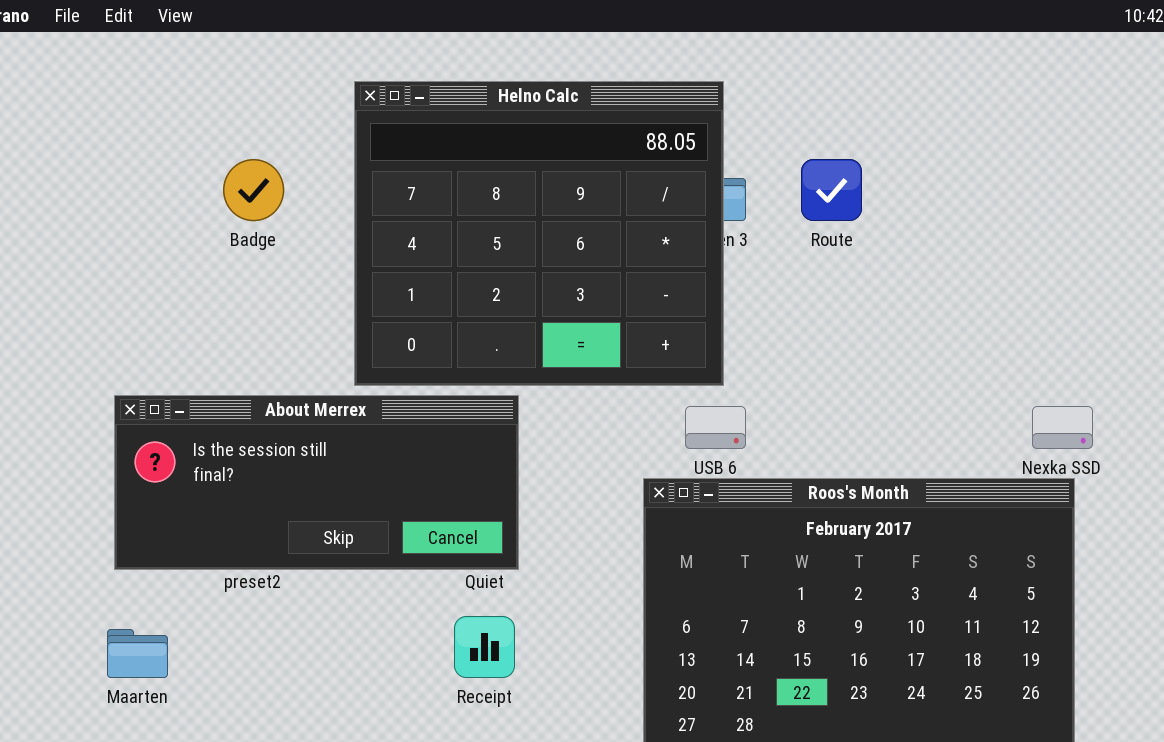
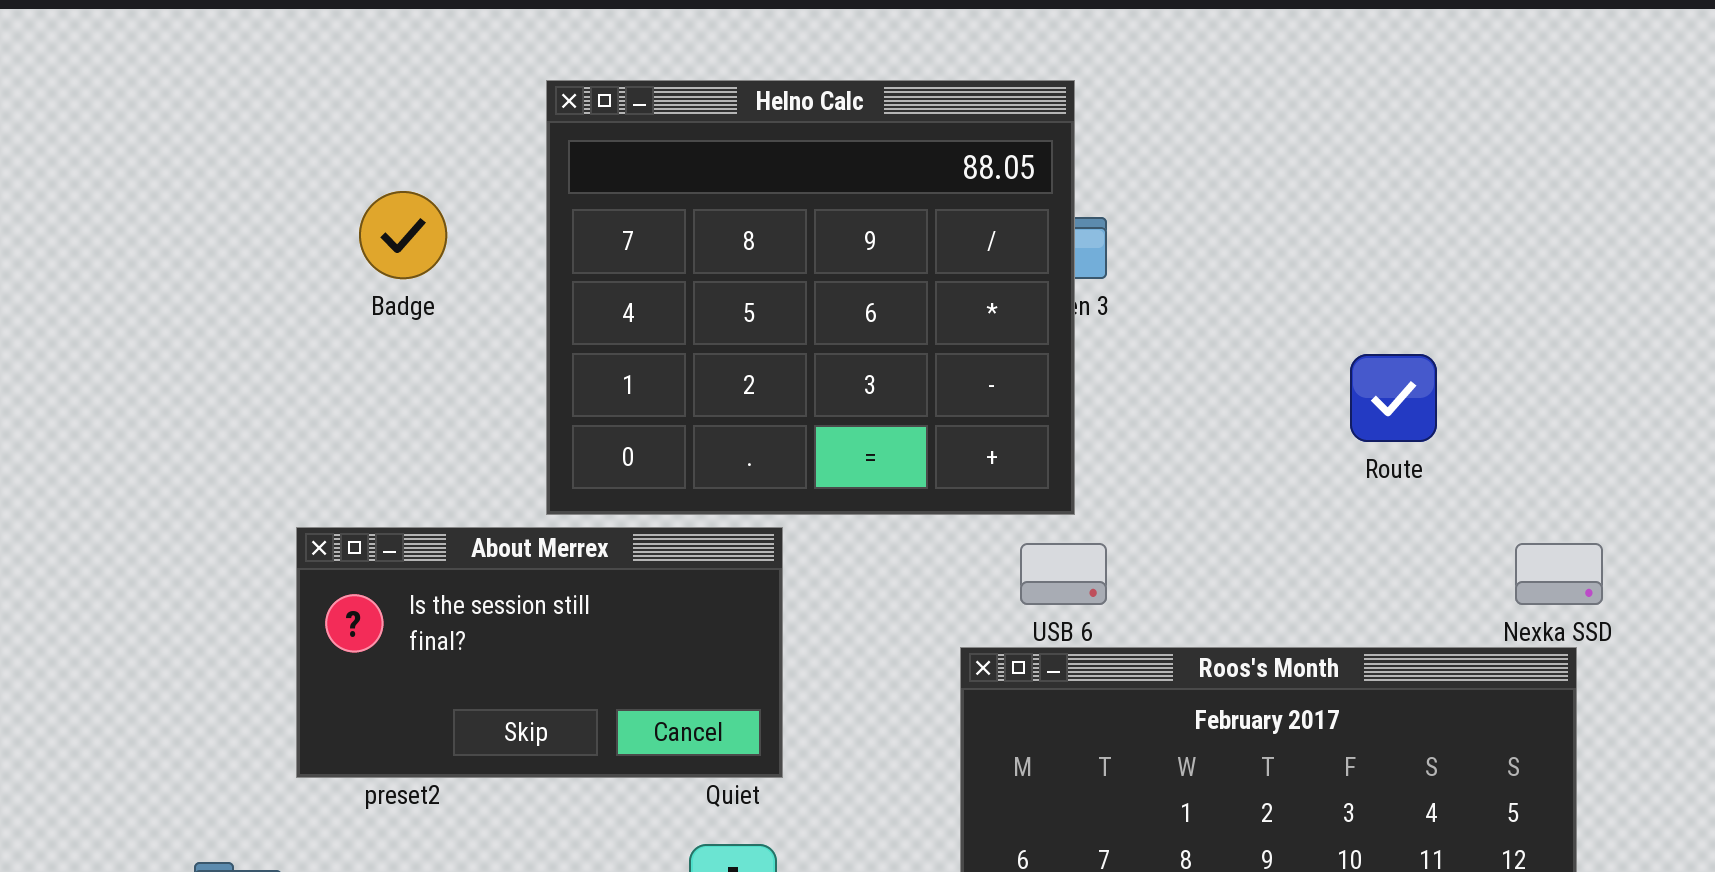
Route: [801,159,862,221] -> [1350,354,1437,442], moved
About Merrex: [114,395,519,570] -> [296,527,783,778], resized

